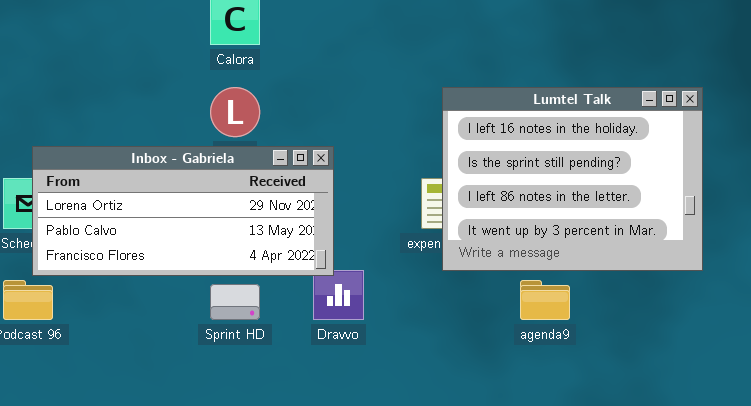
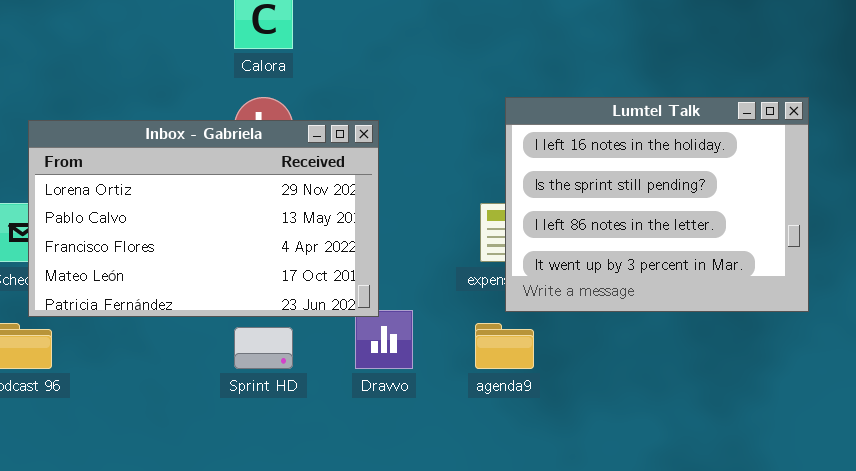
Inbox - Gabriela: [32,146,334,276] -> [28,120,379,317], resized
agenda9: [520,280,570,320] -> [475,323,534,369], moved

